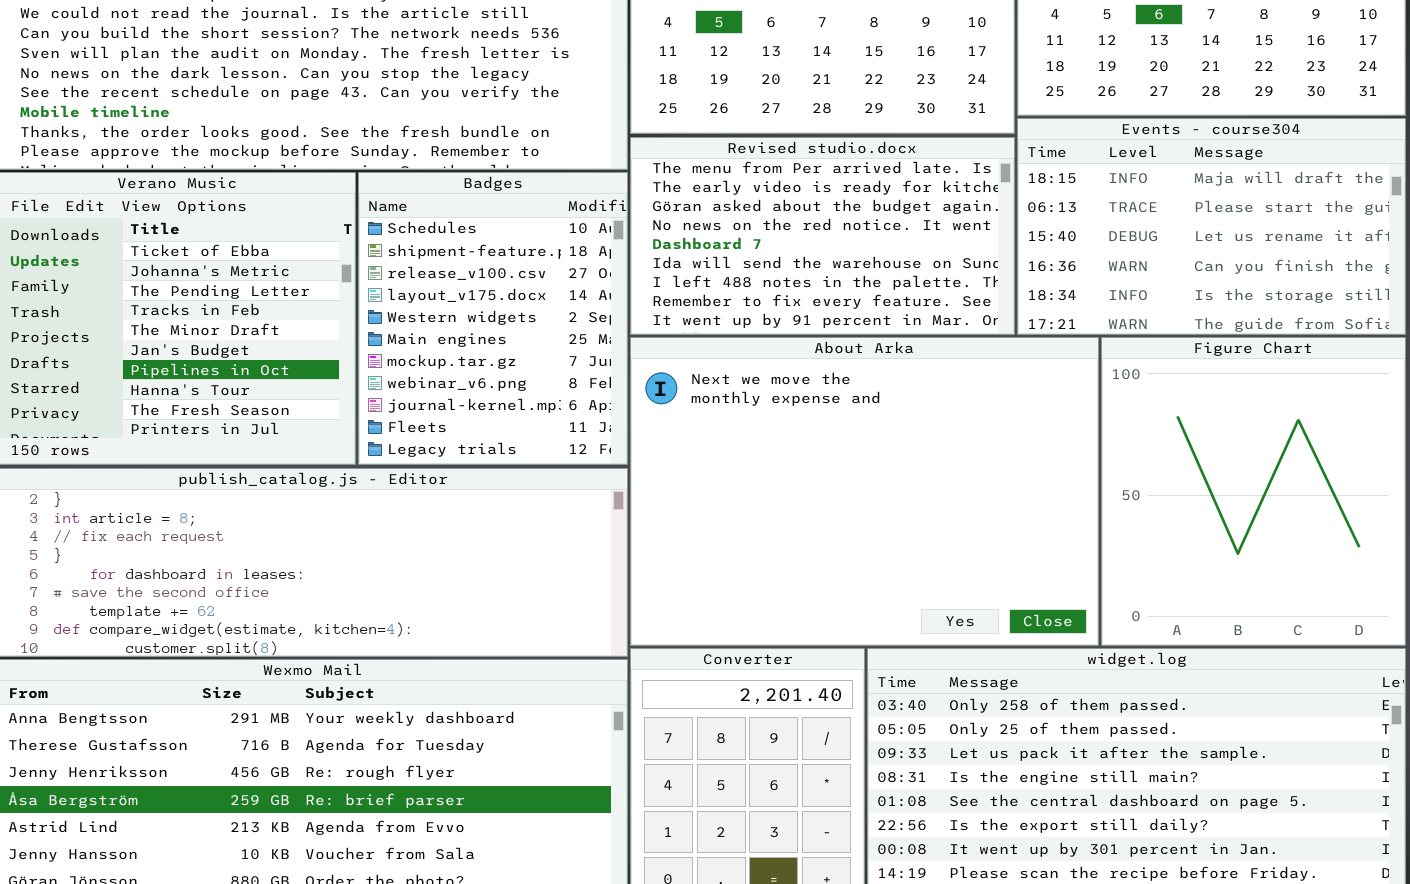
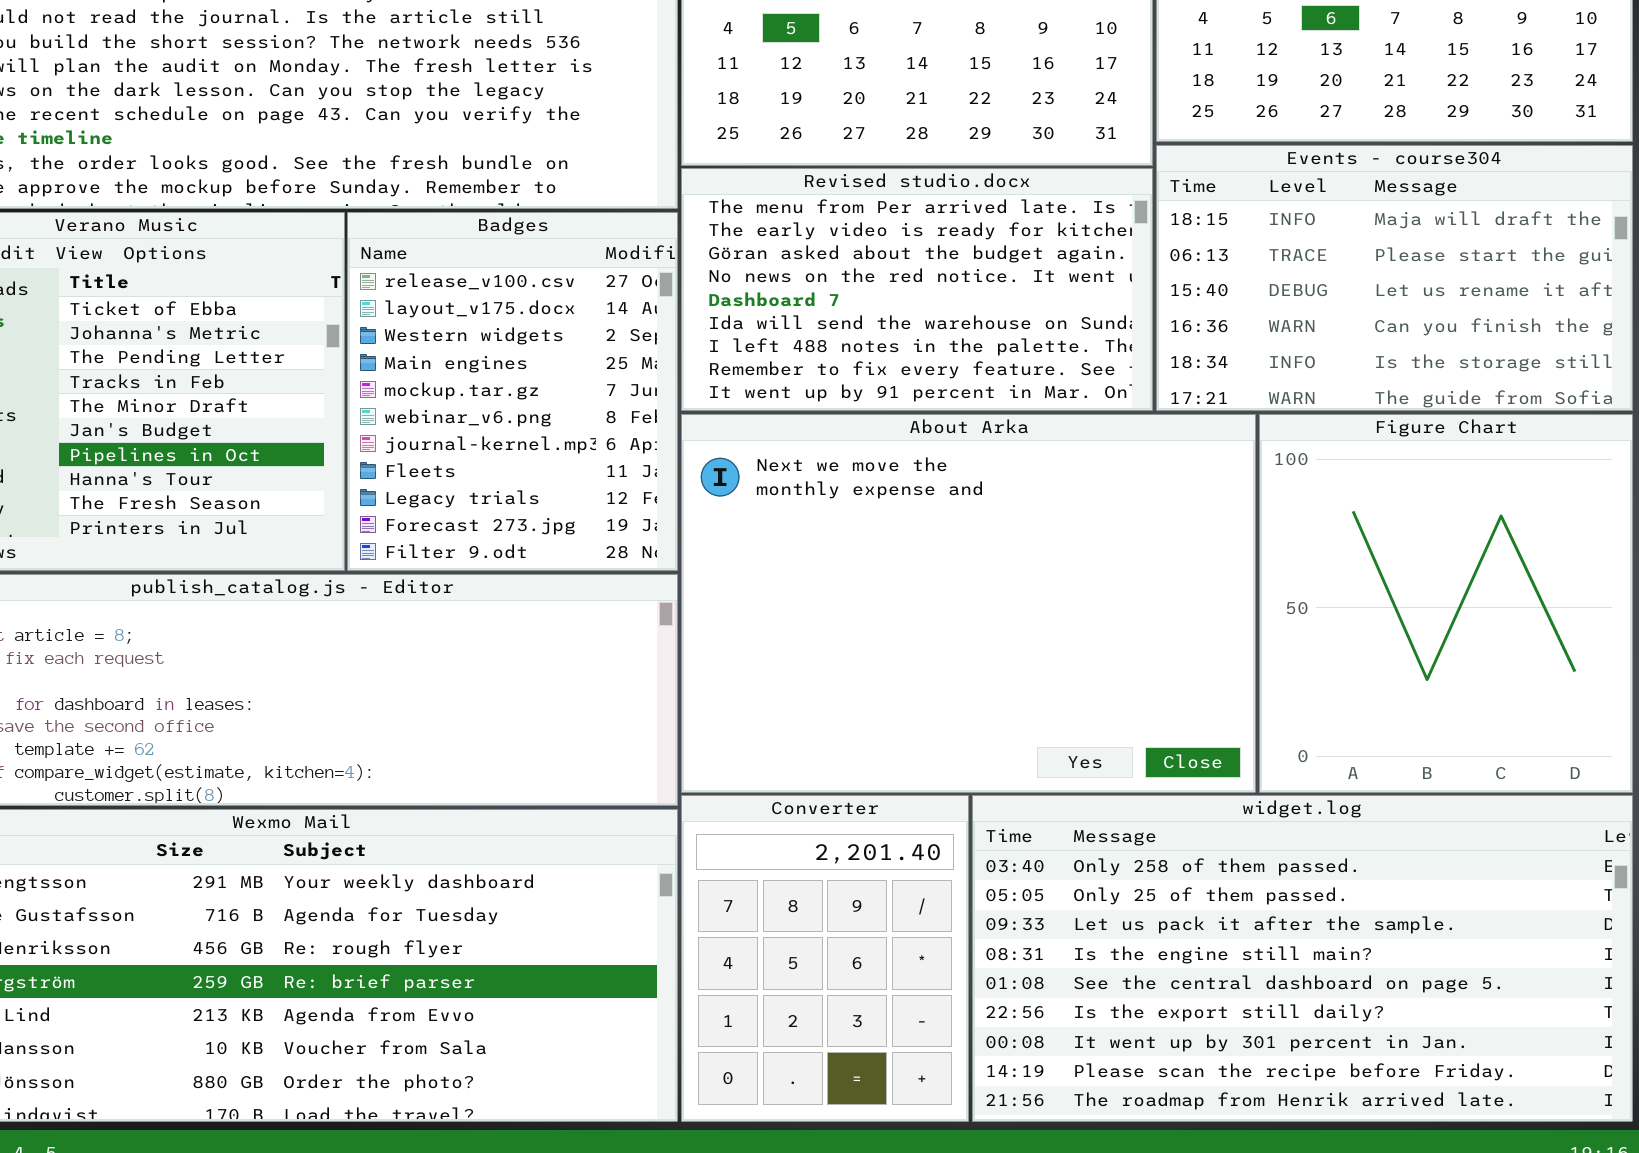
Badges: [358,172,628,465] -> [347,212,678,571], scrolled down 2 rows

